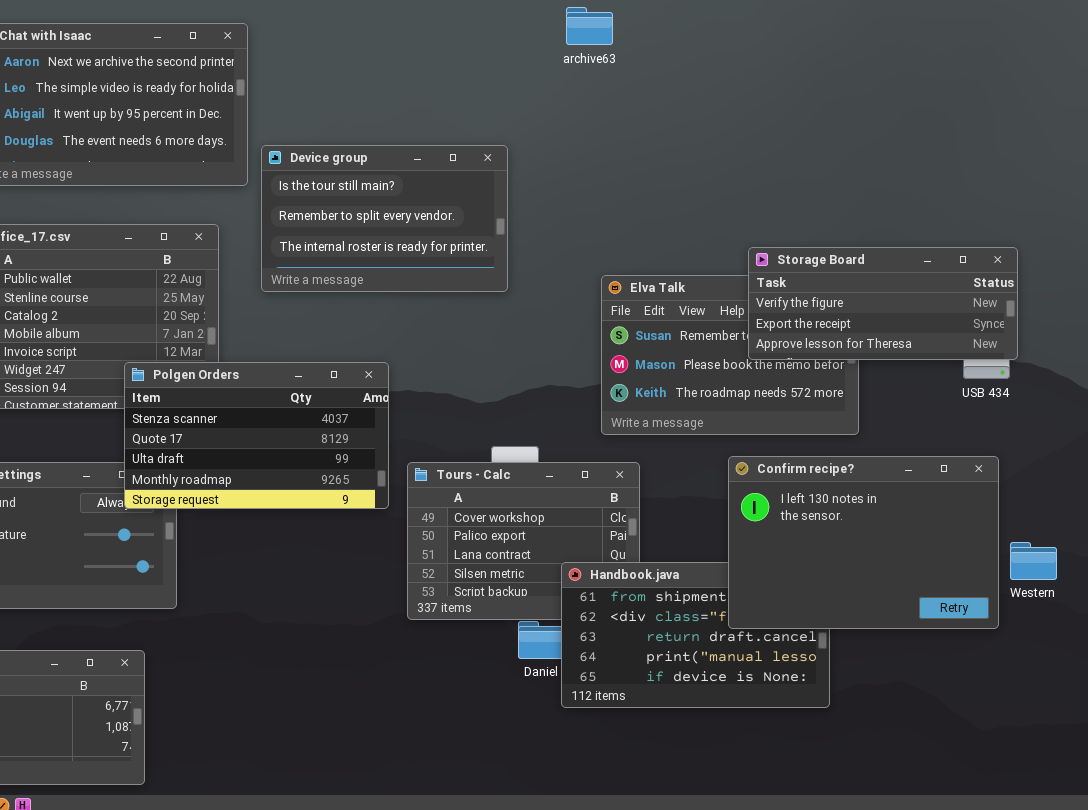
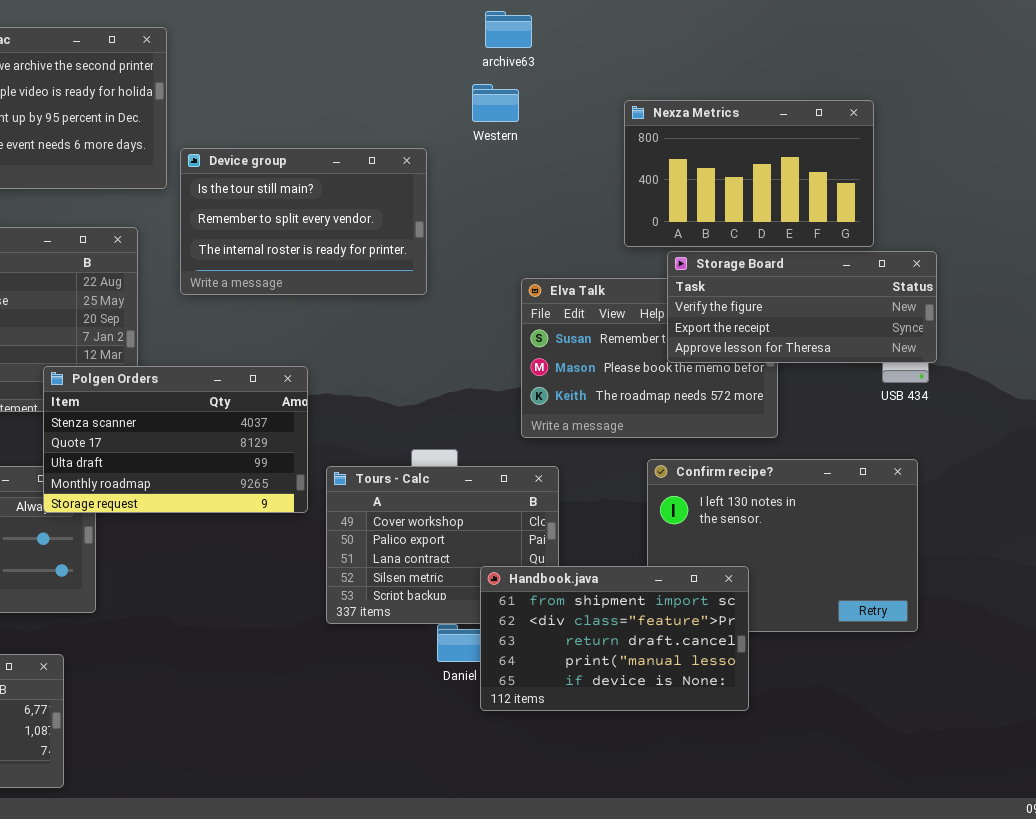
Nexza Metrics: none -> [624,100,874,247], opened
Western: [1010,542,1057,580] -> [472,84,519,122], moved
Handbook.java: [561,562,830,708] -> [480,566,749,711], raised

